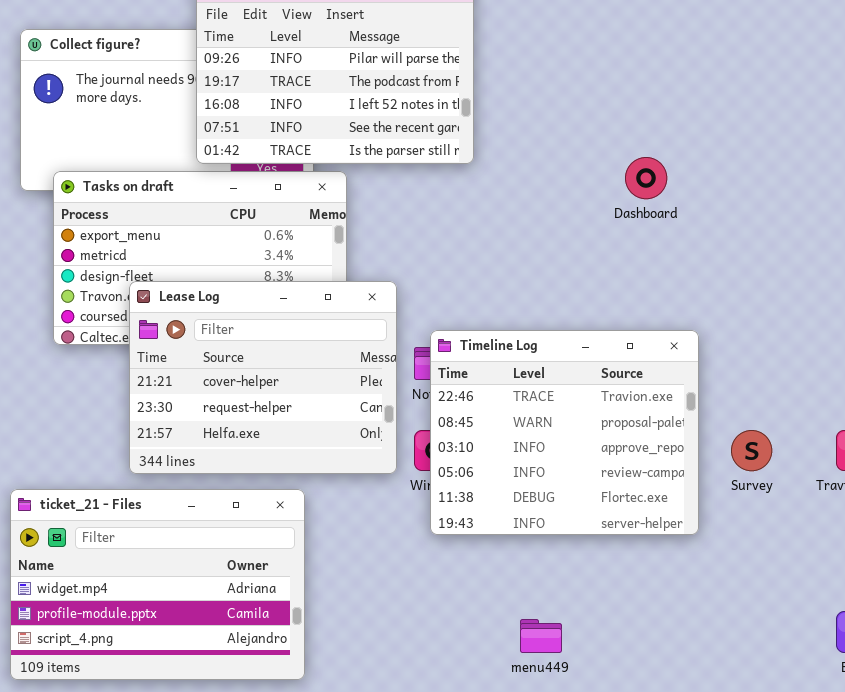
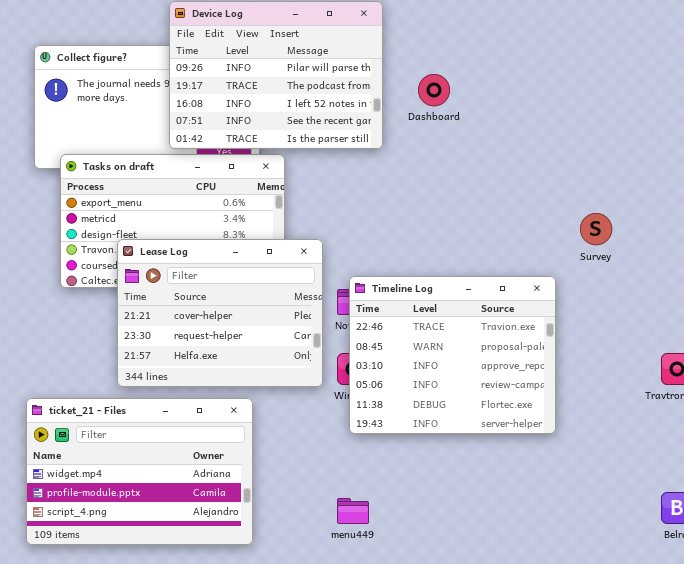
Dashboard: [625,157,667,199] -> [418,74,450,106], moved
Survey: [731,430,772,471] -> [580,213,612,245], moved
menu449: [520,619,562,653] -> [337,498,369,524], moved

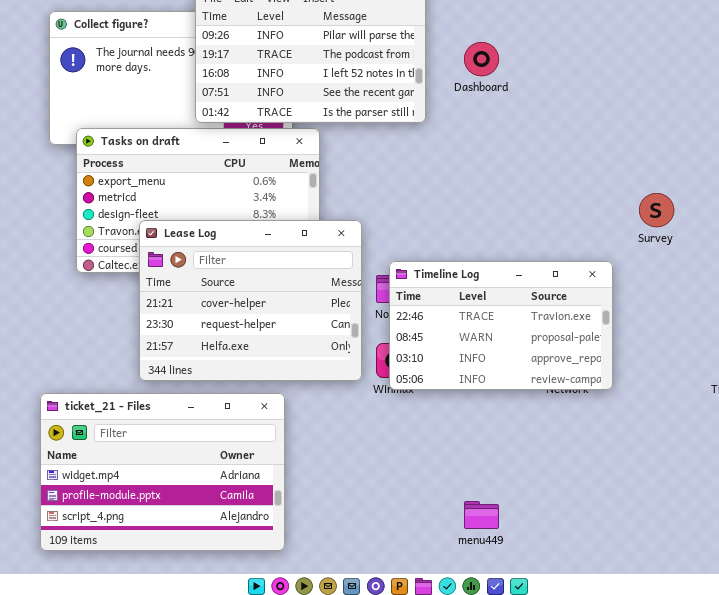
Timeline Log: [349,276,556,434] -> [389,261,613,390], resized
menu449: [337,498,369,524] -> [464,501,499,529], moved

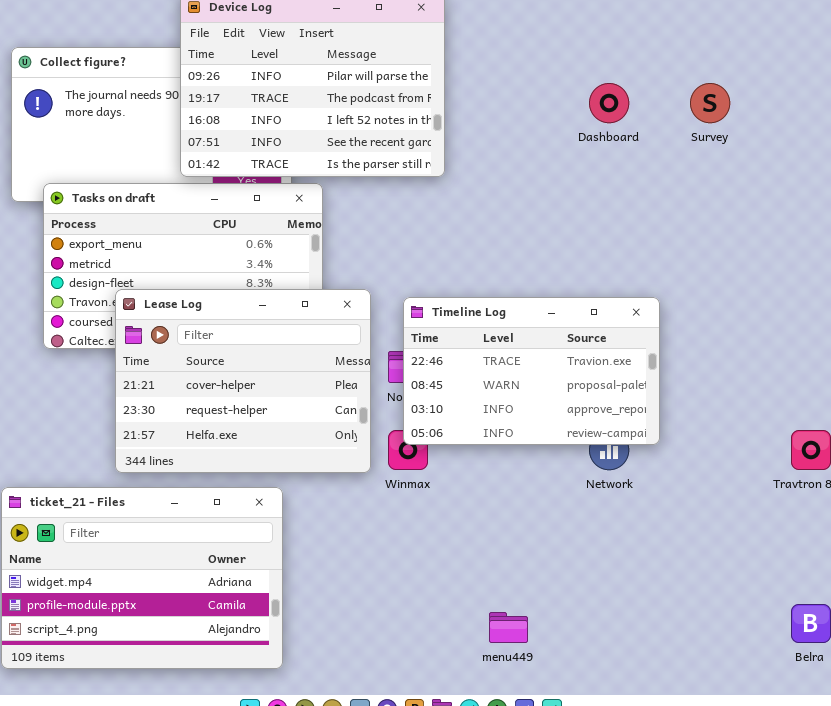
Dashboard: [464,42,499,76] -> [589,83,629,123], moved
Survey: [639,193,674,227] -> [690,83,730,123], moved
Timeline Log: [389,261,613,390] -> [403,297,660,445], moved

